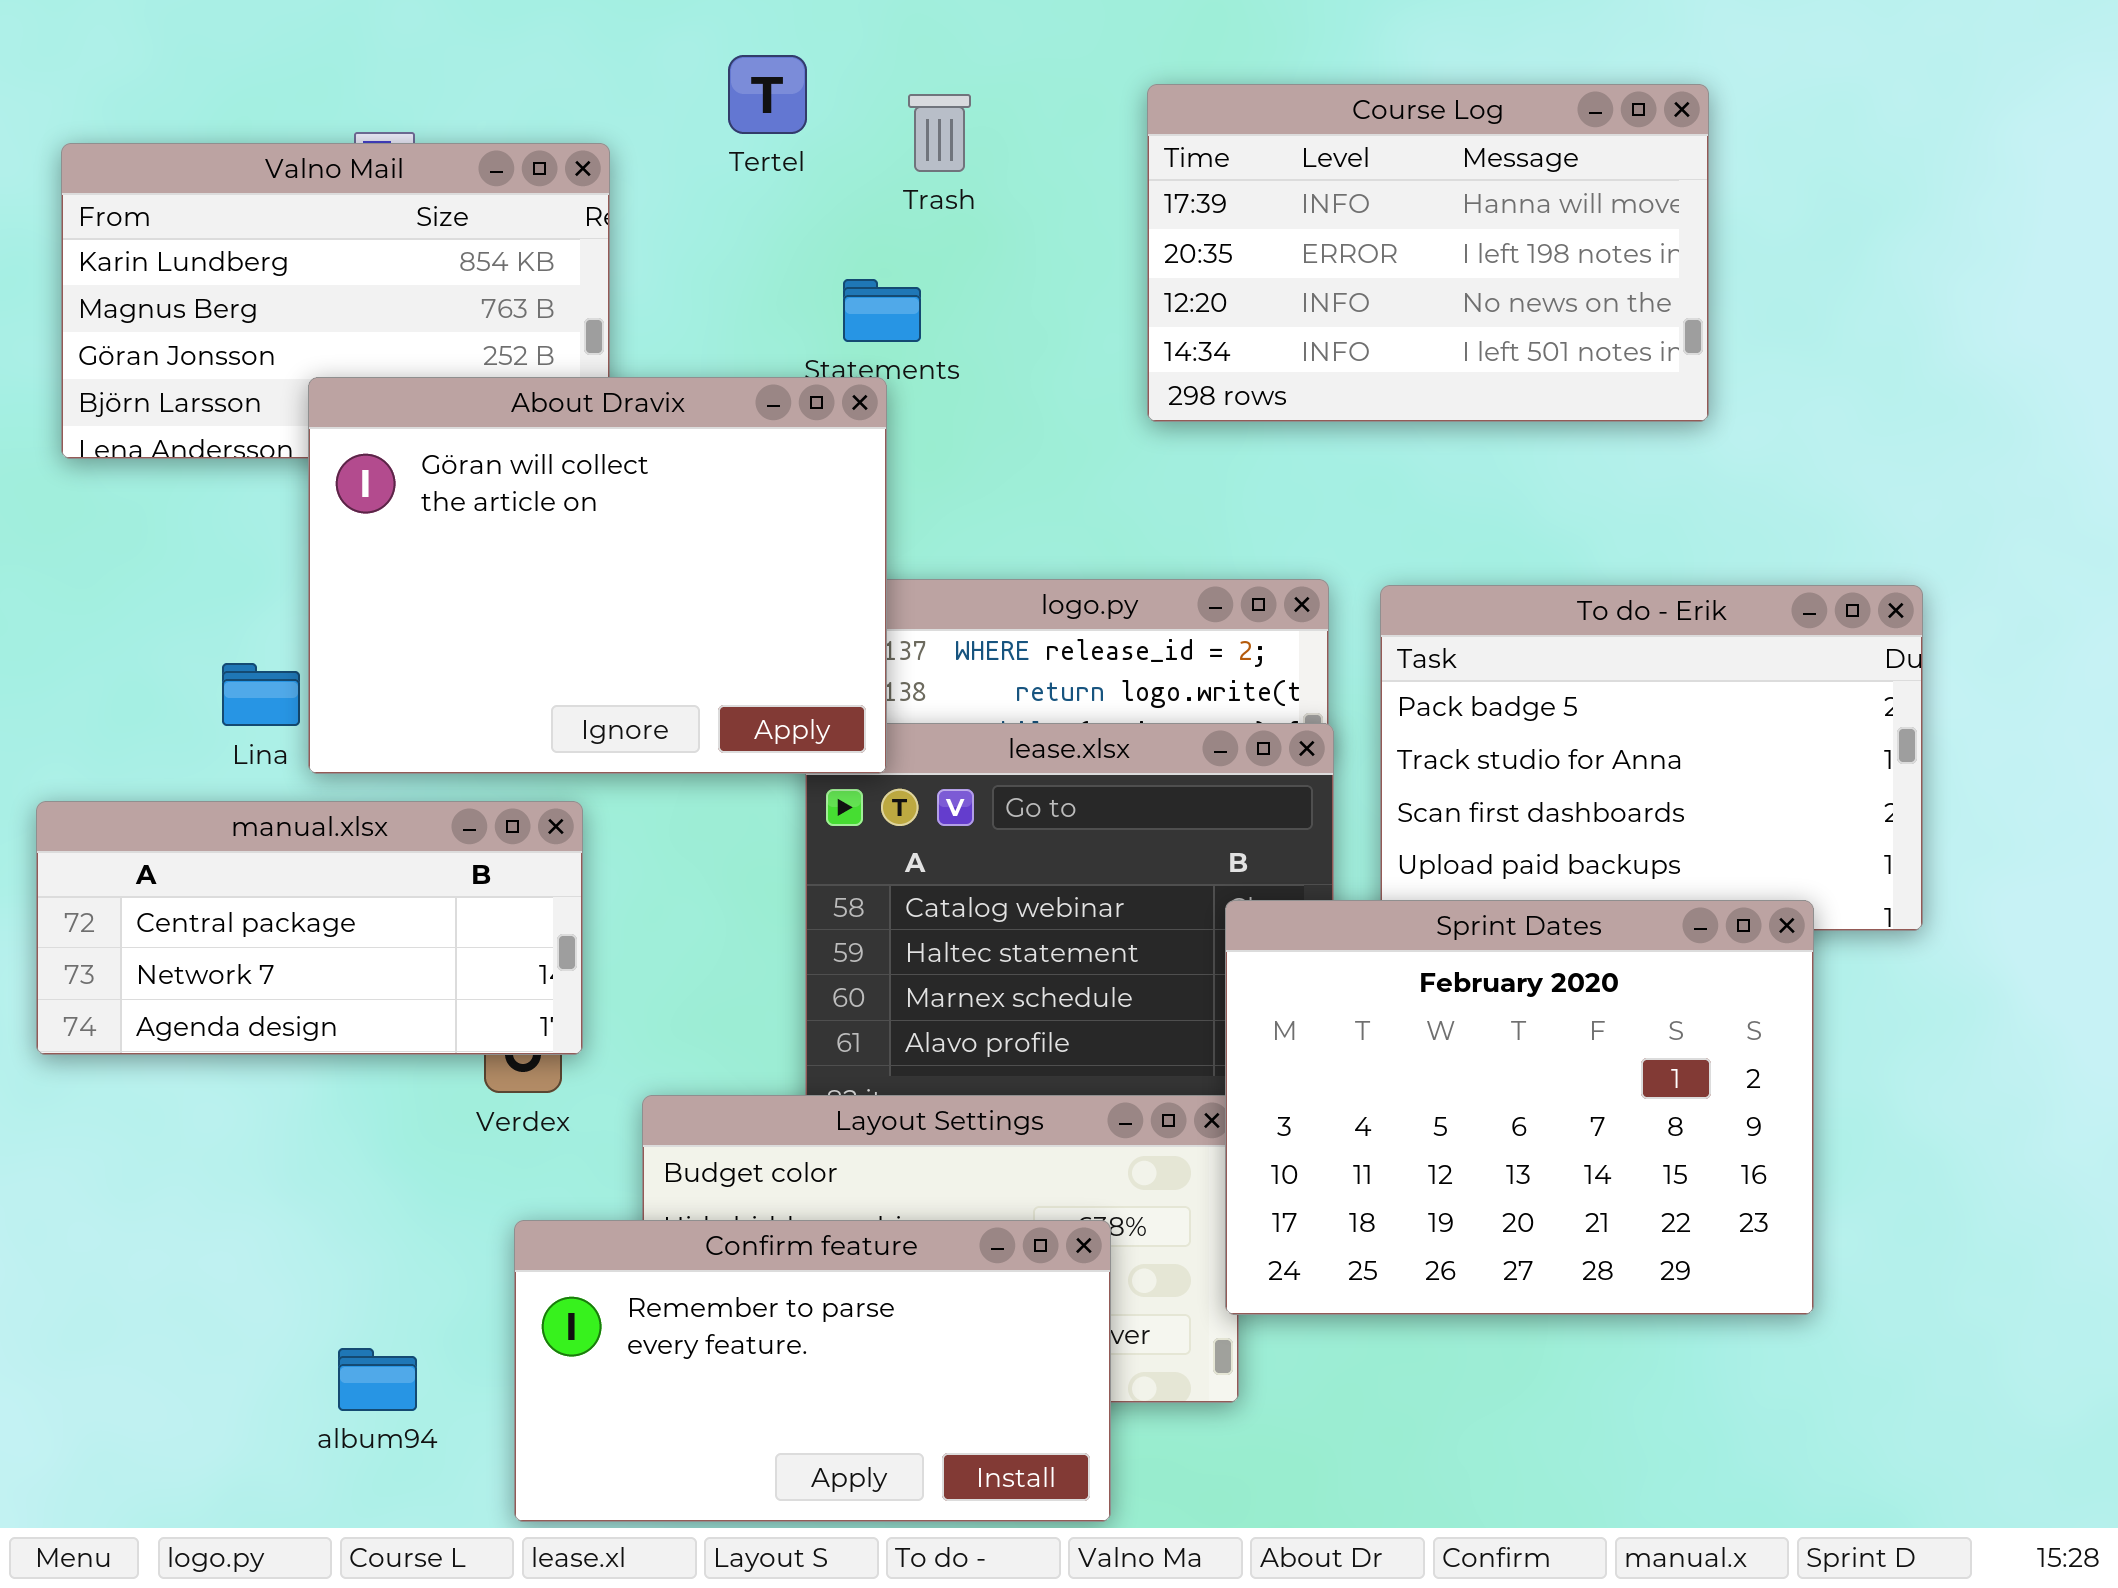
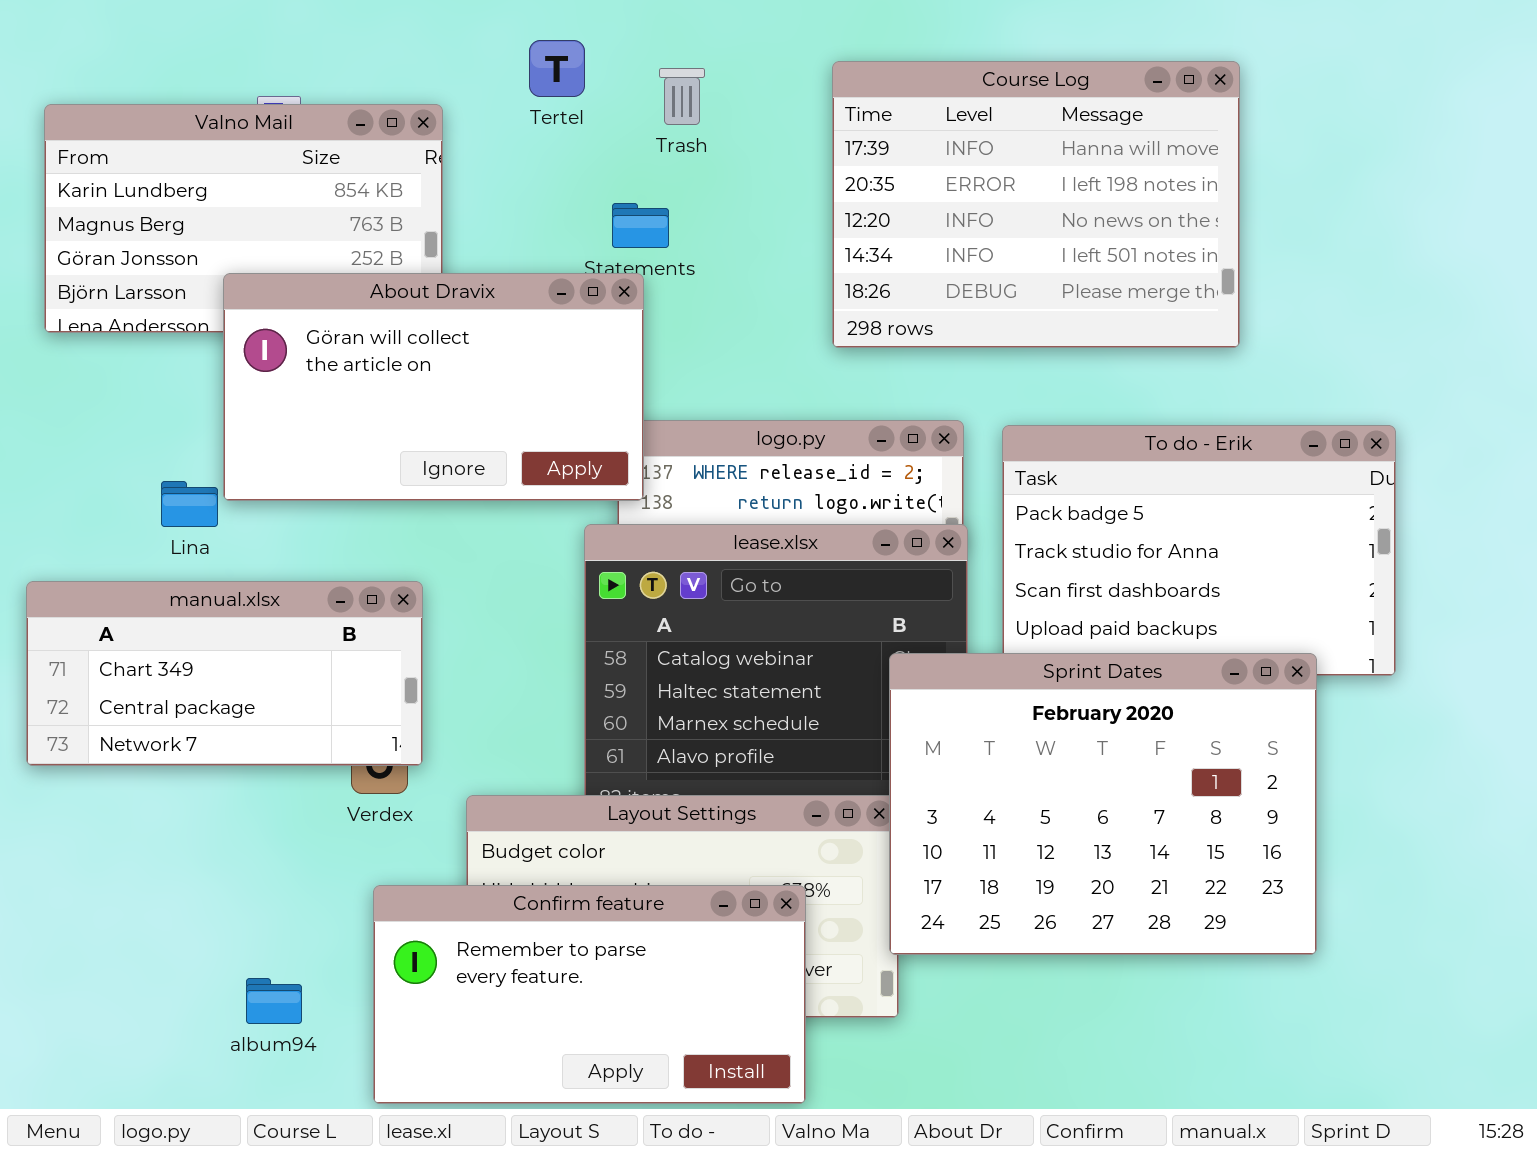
Course Log: [1147,84,1709,422] -> [832,61,1240,348], resized
About Dravix: [308,377,887,774] -> [223,273,644,501], resized
manual.xlsx: [36,801,583,1055] -> [26,581,423,766], scrolled up 1 row

